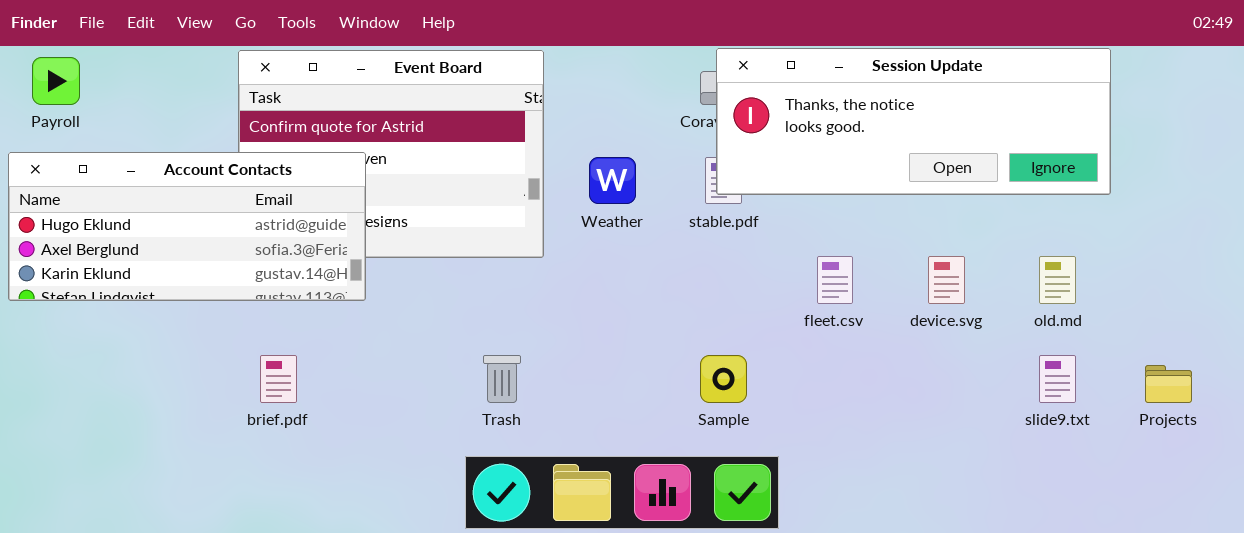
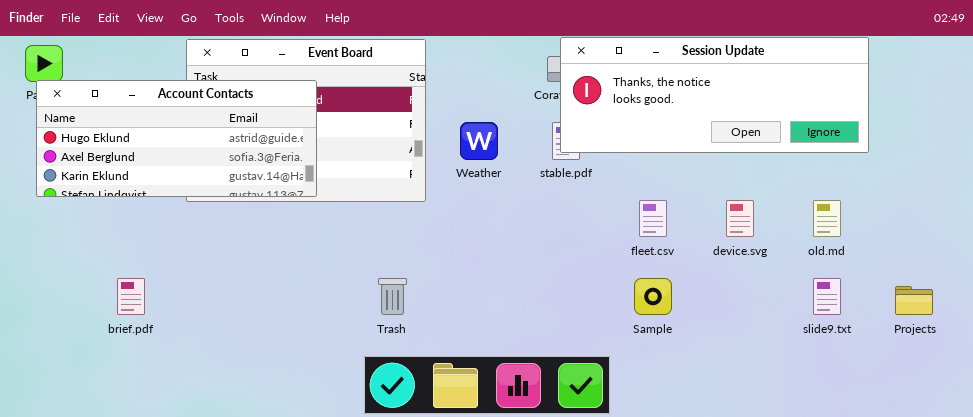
Account Contacts: [8,152,366,301] -> [36,80,317,197], moved
brief.pdf: [260,355,297,403] -> [117,278,145,315], moved
Sample: [700,355,747,403] -> [634,278,672,315], moved

